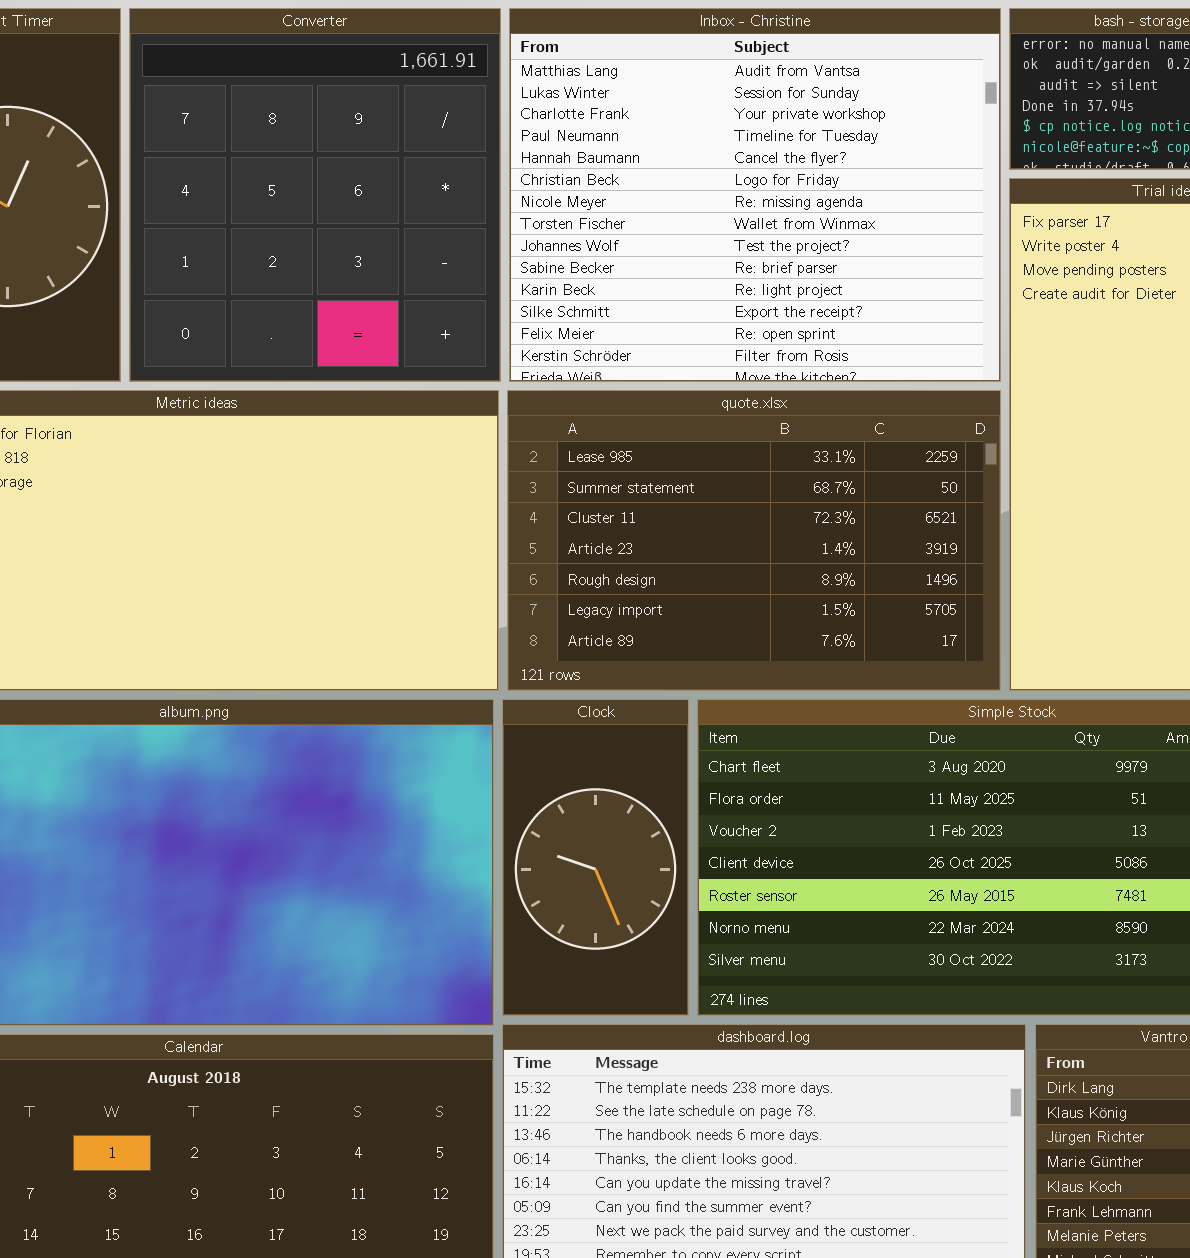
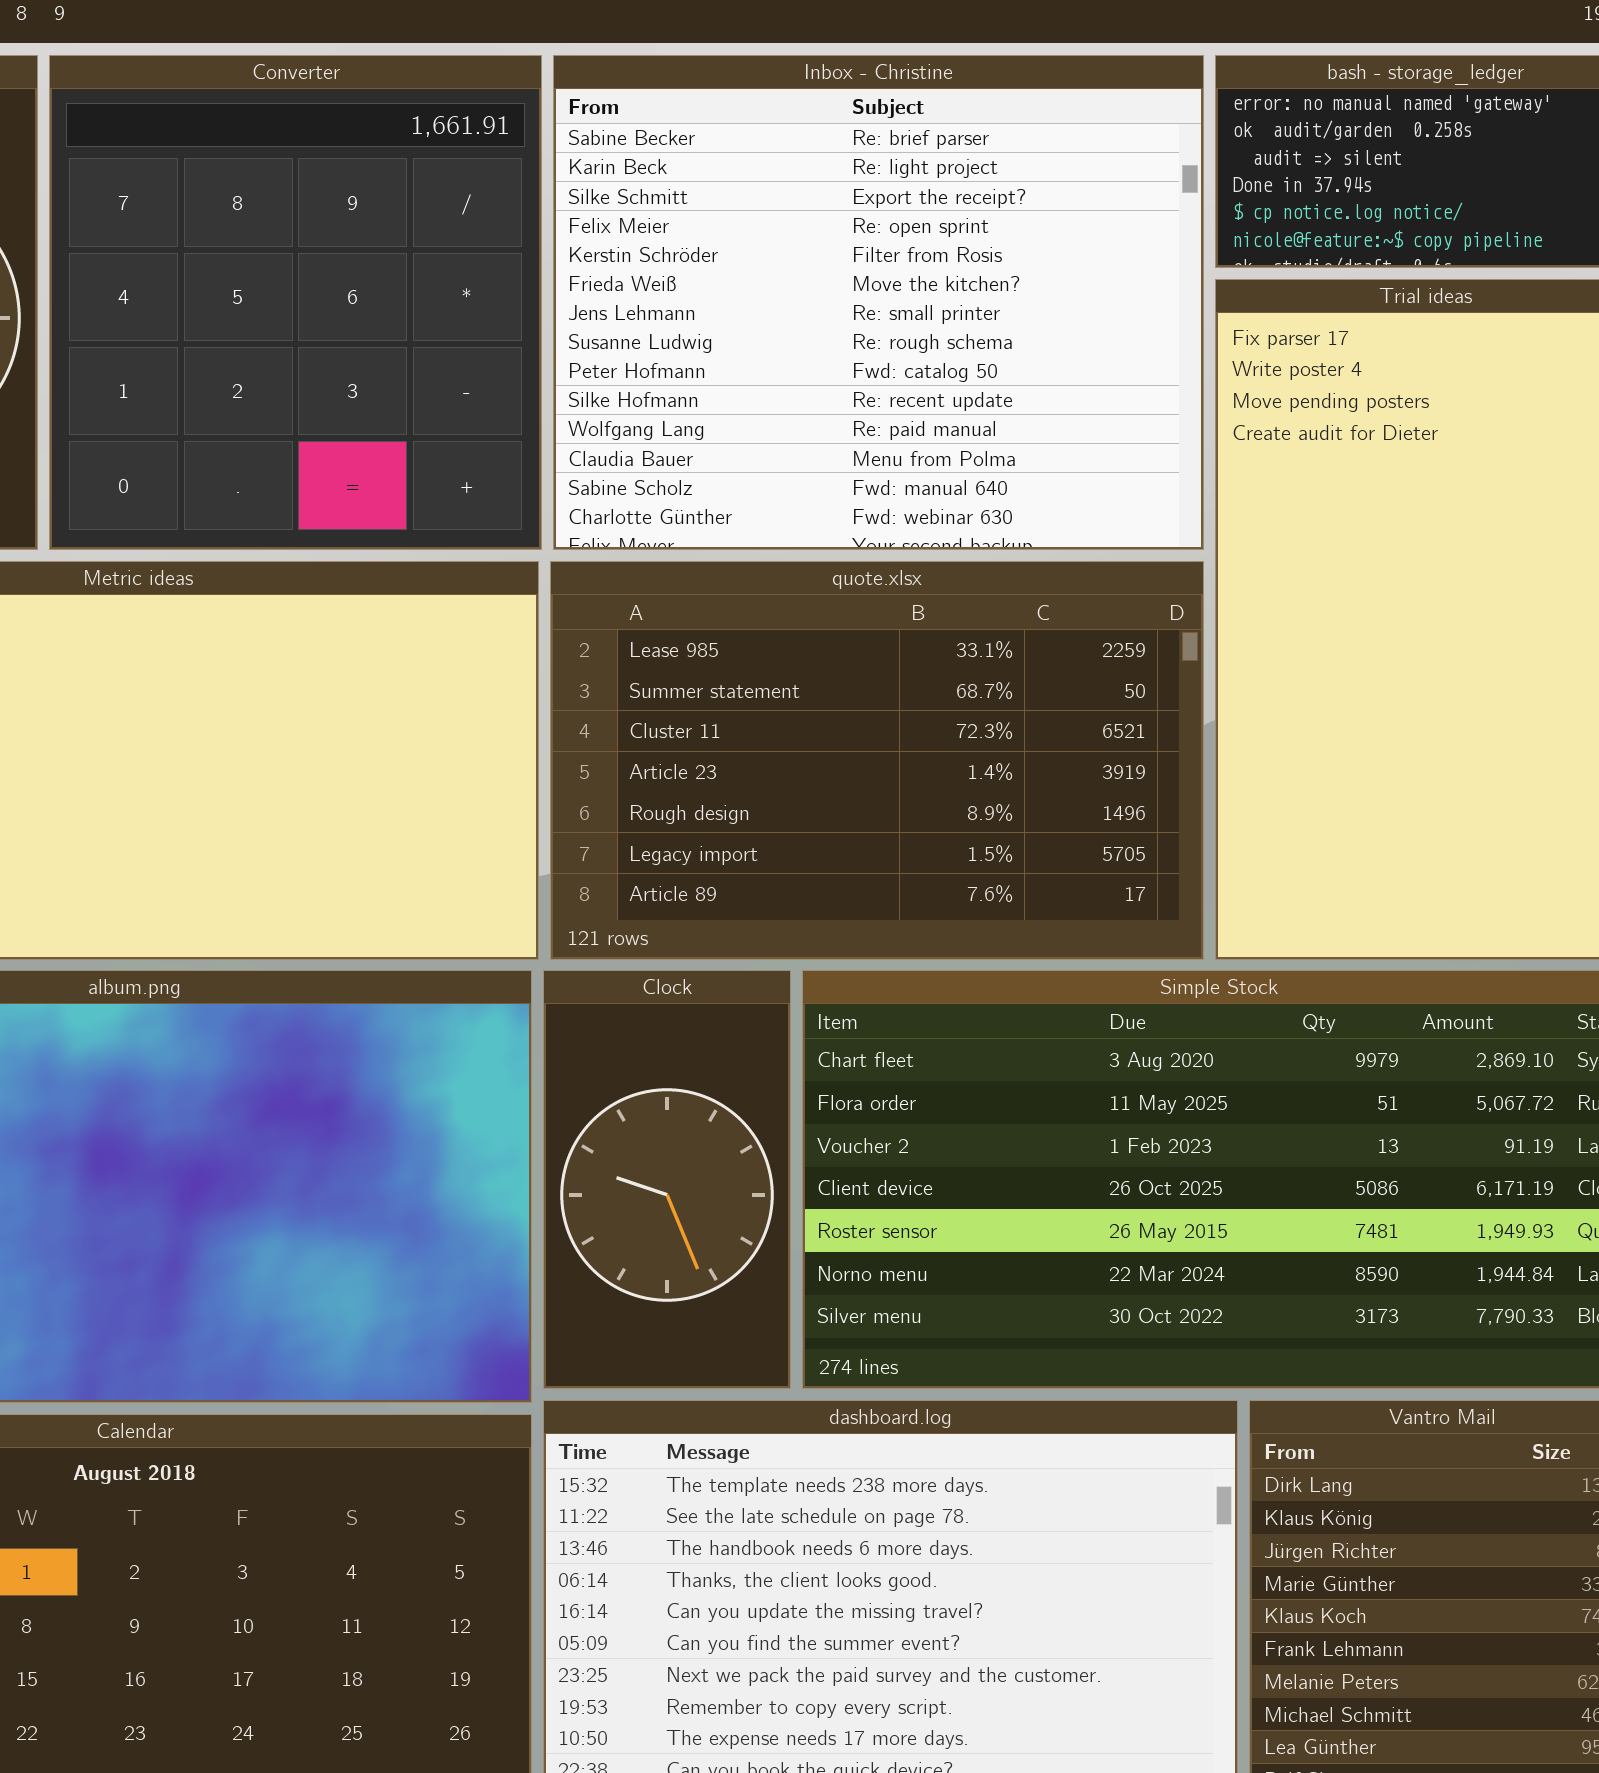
Inbox - Christine: [509,8,1001,382] -> [553,55,1204,550], scrolled down 9 rows

